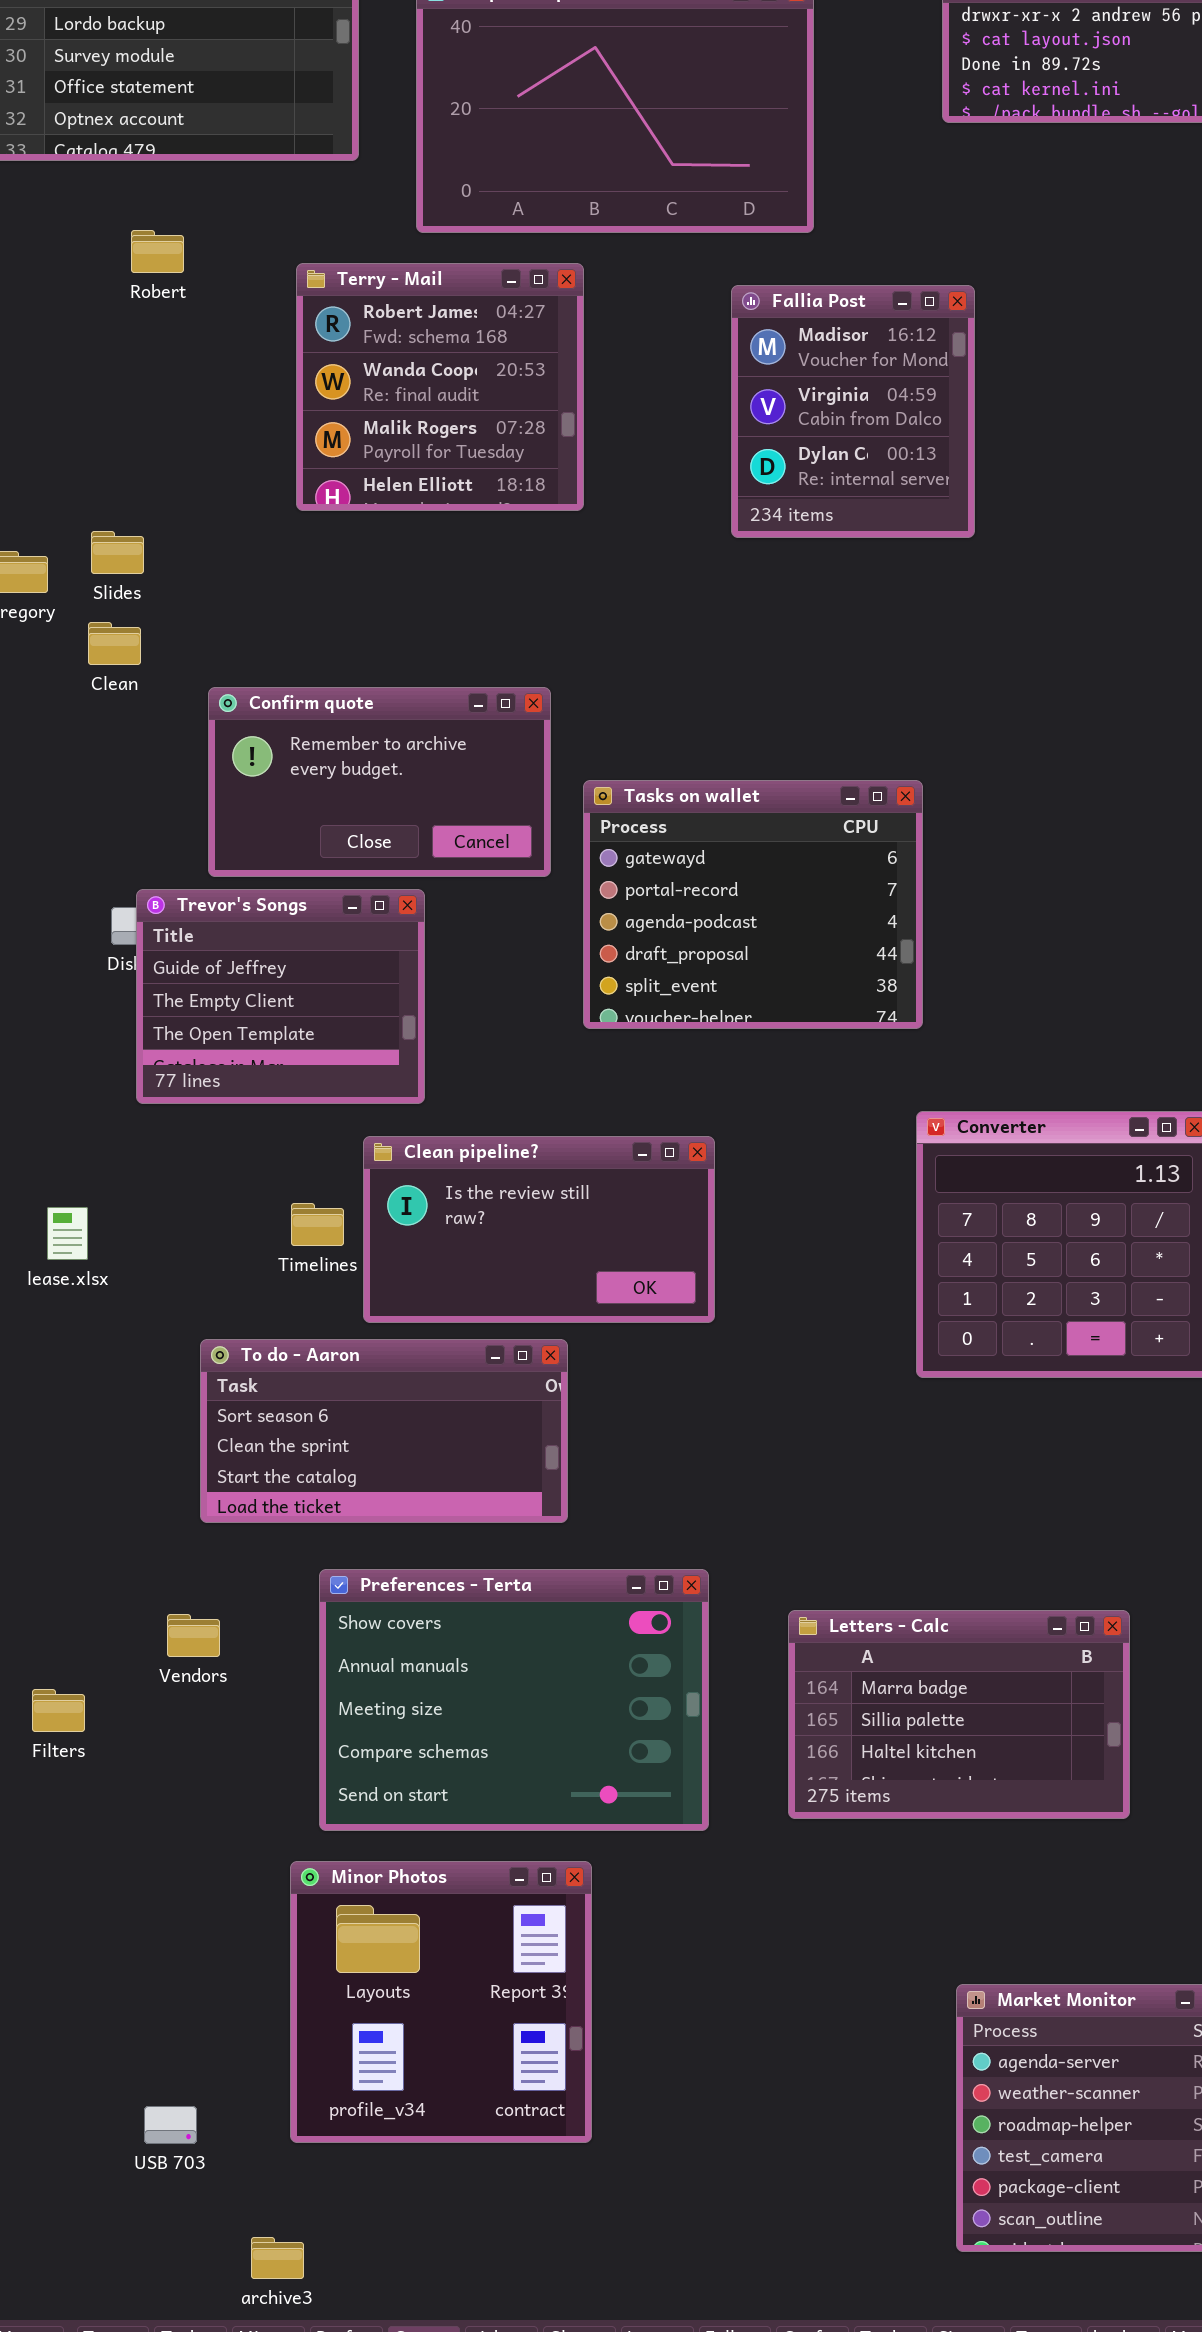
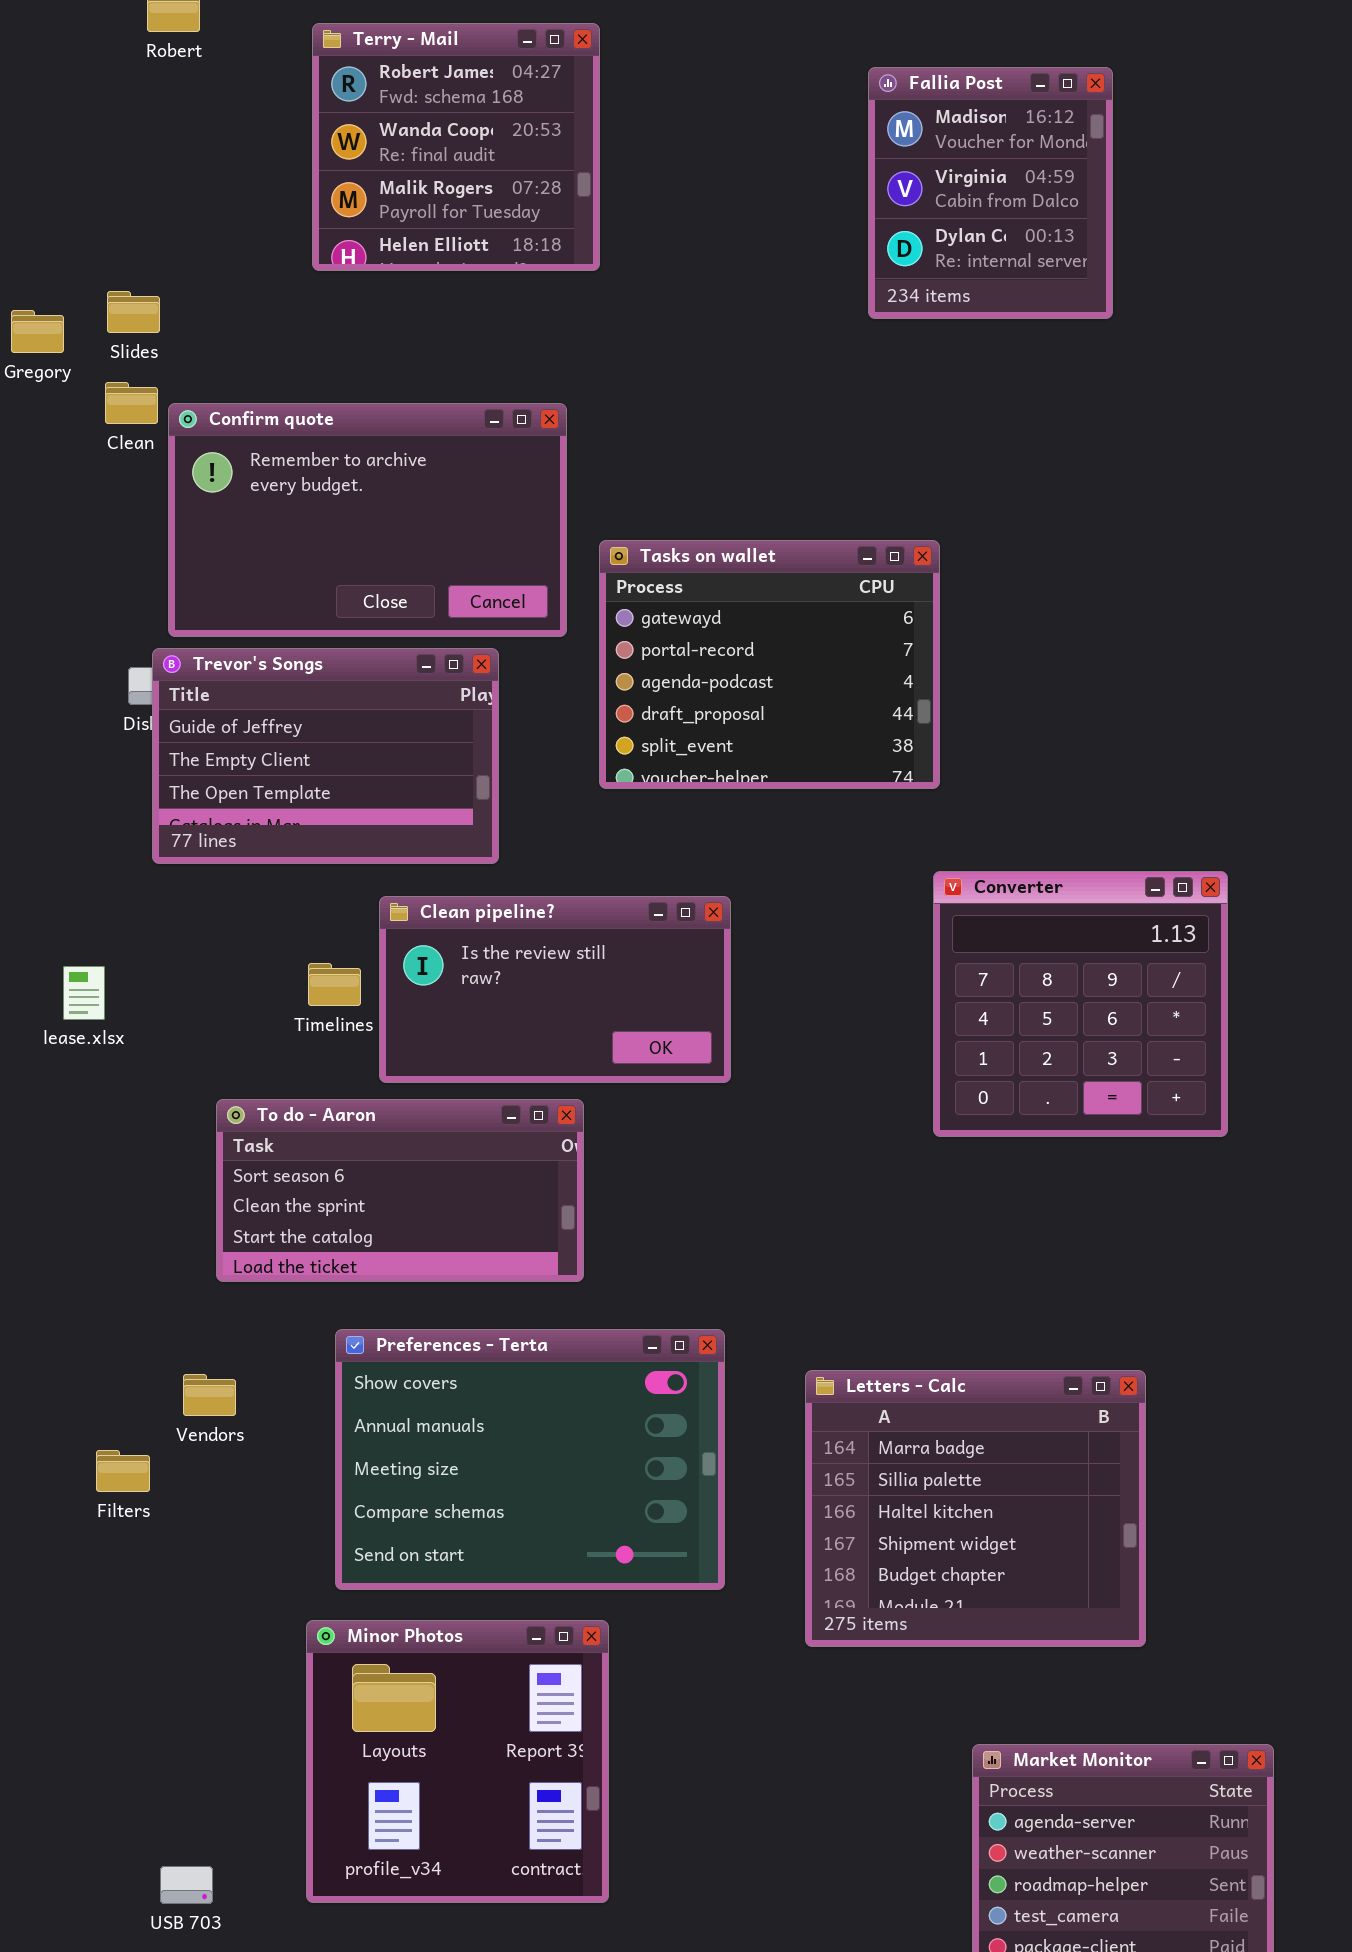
Fallia Post: [731,285,975,538] -> [868,67,1113,319], moved
Confirm quote: [208,687,551,877] -> [168,403,567,637], resized
Trevor's Songs: [136,889,425,1104] -> [152,648,499,864], resized
Letters - Calc: [788,1610,1130,1819] -> [805,1370,1146,1647], resized
Filters: [32,1689,85,1732] -> [96,1450,150,1492], moved

